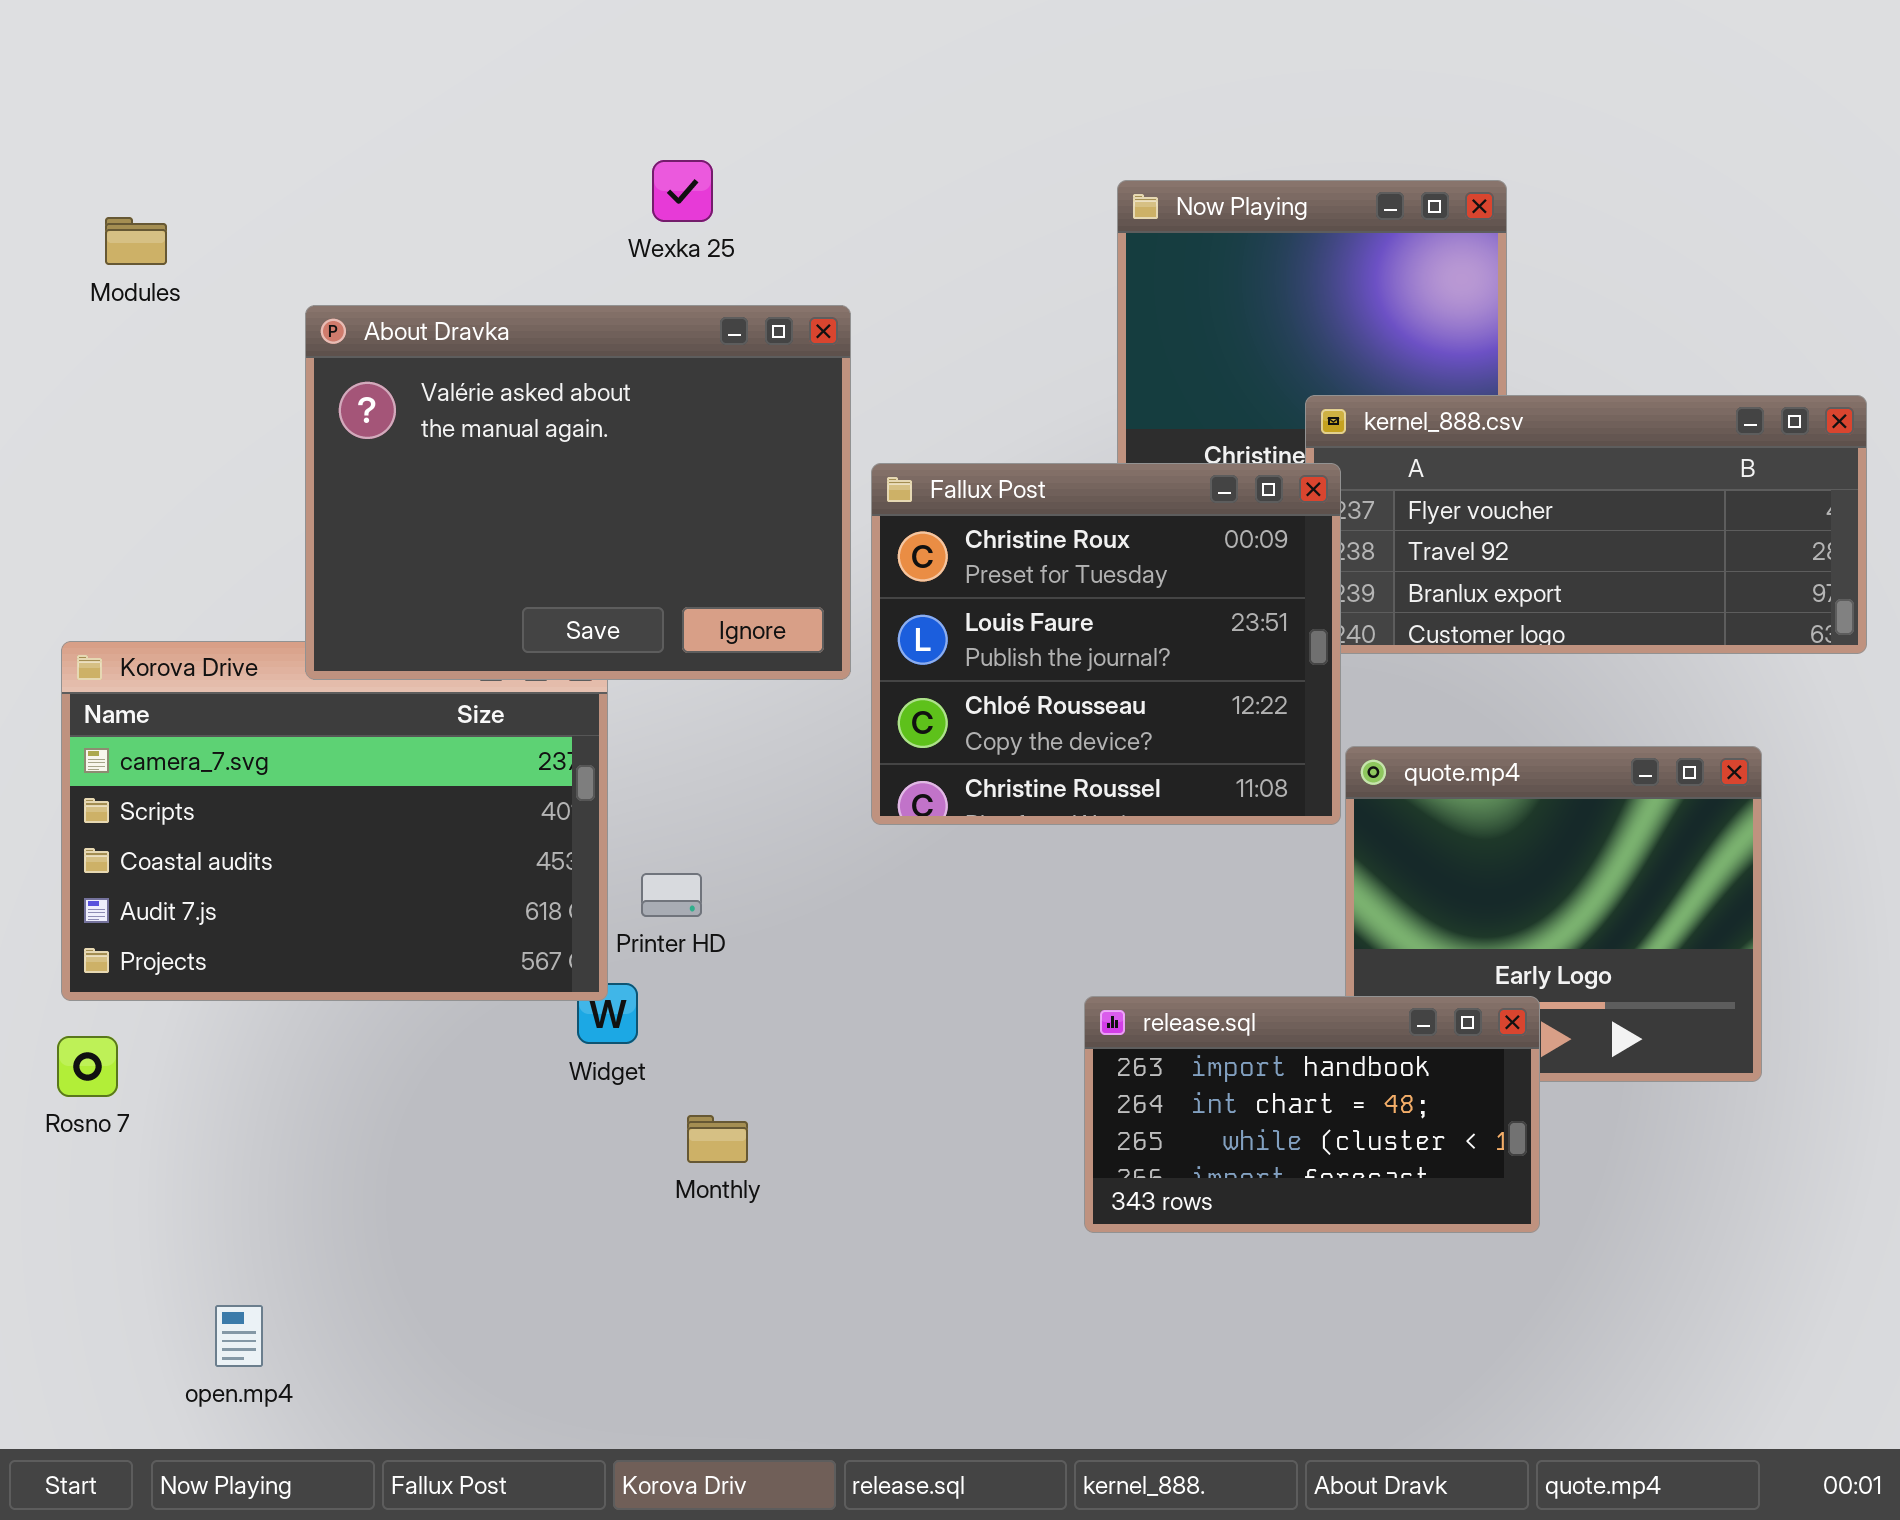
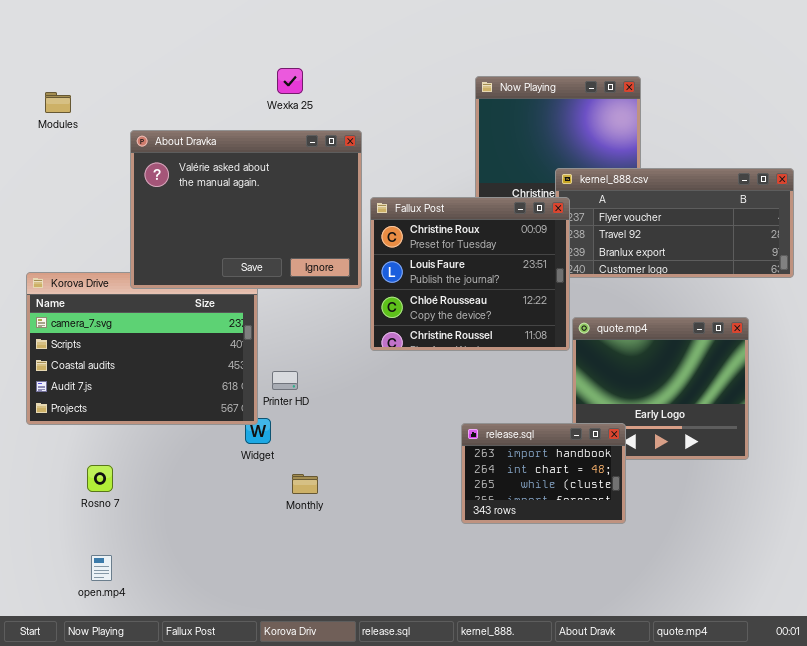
release.sql: [1084,996,1540,1233] -> [461,423,626,524], resized
Rosno 7: [57,1036,118,1097] -> [87,465,113,492], moved

